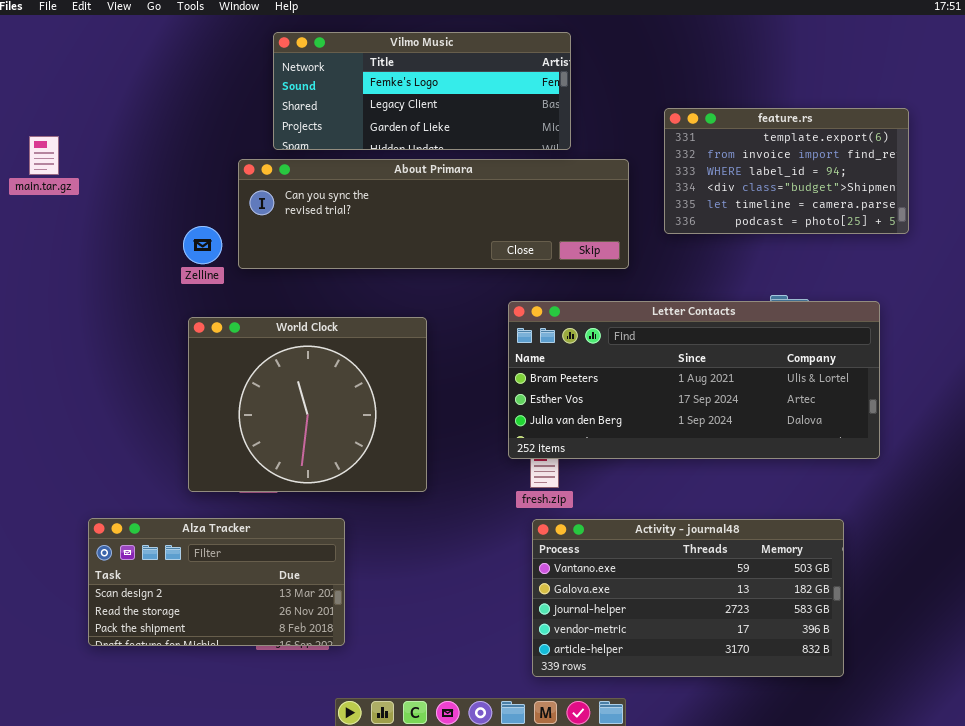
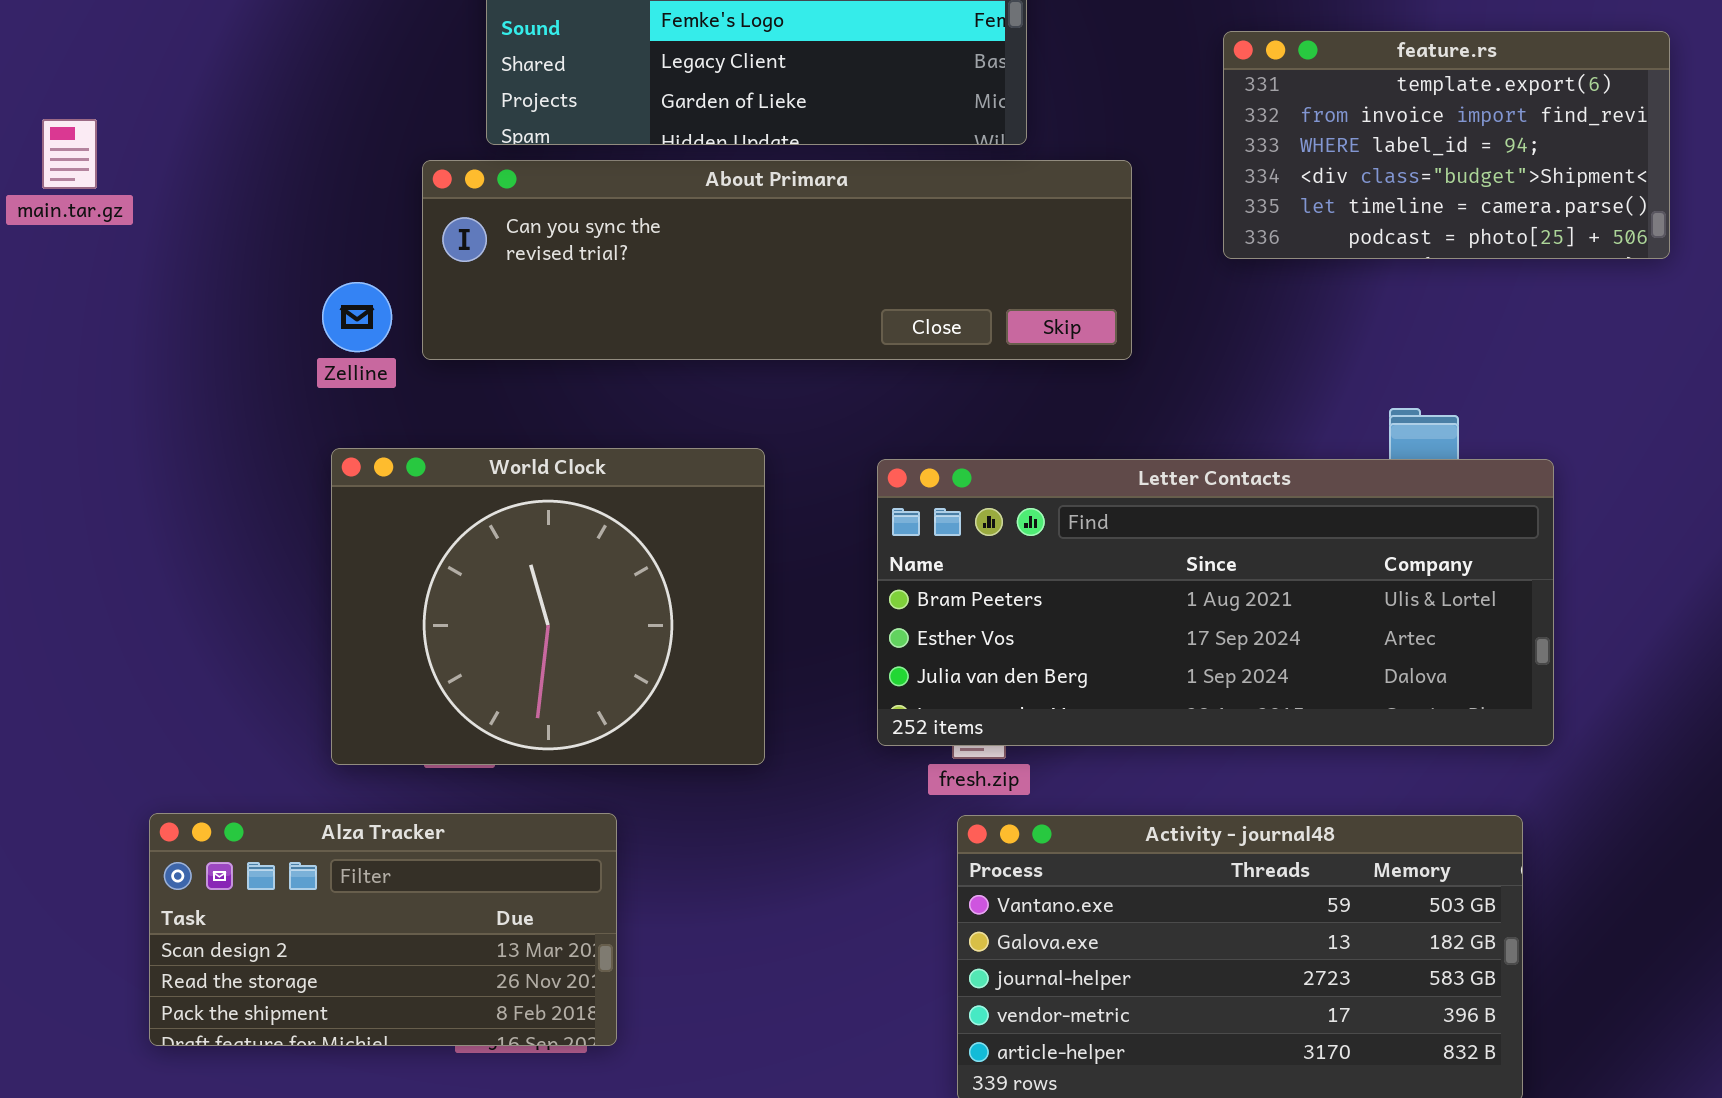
feature.rs: [664,108,909,234] -> [1223,31,1670,259], moved
Letter Contacts: [508,301,880,459] -> [877,459,1554,746], moved

